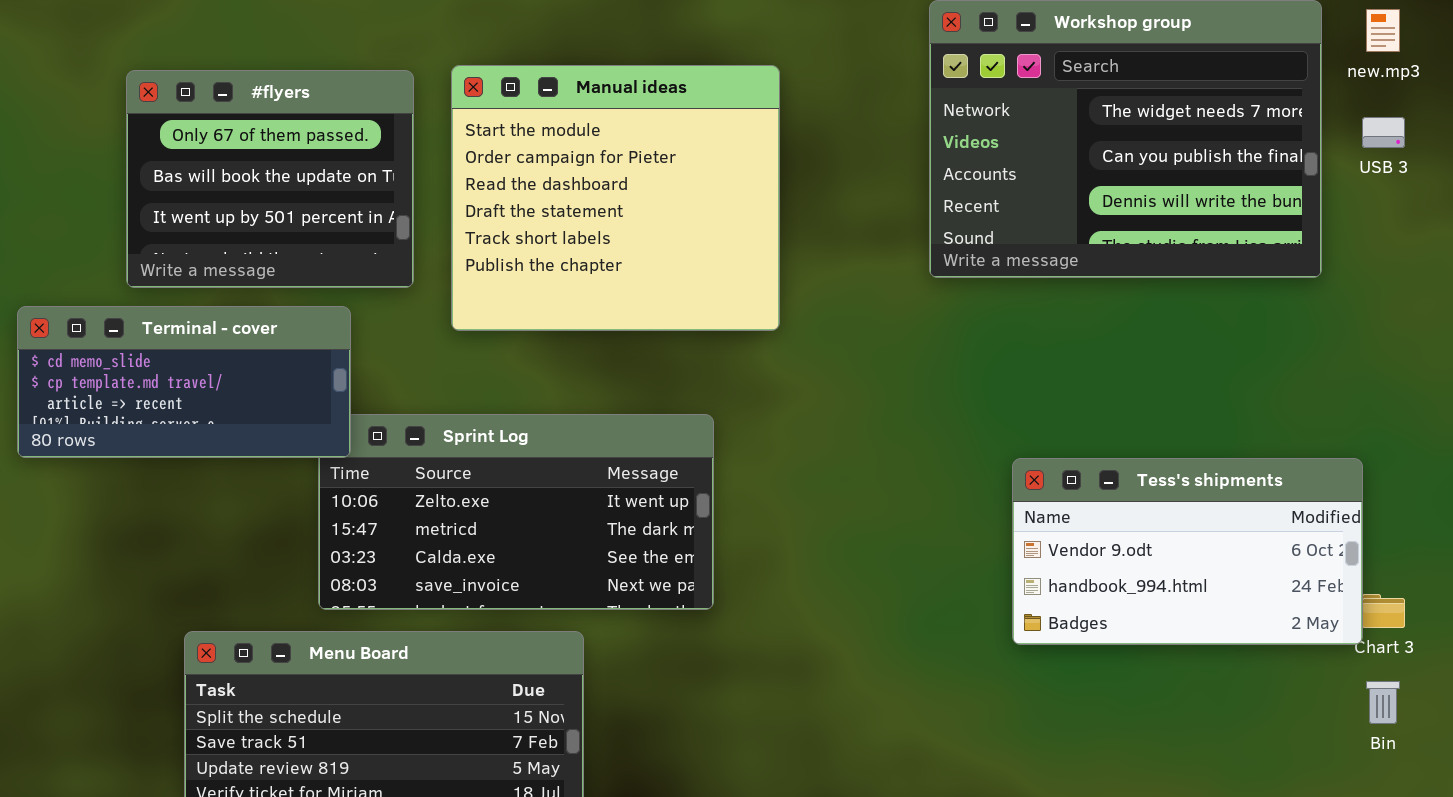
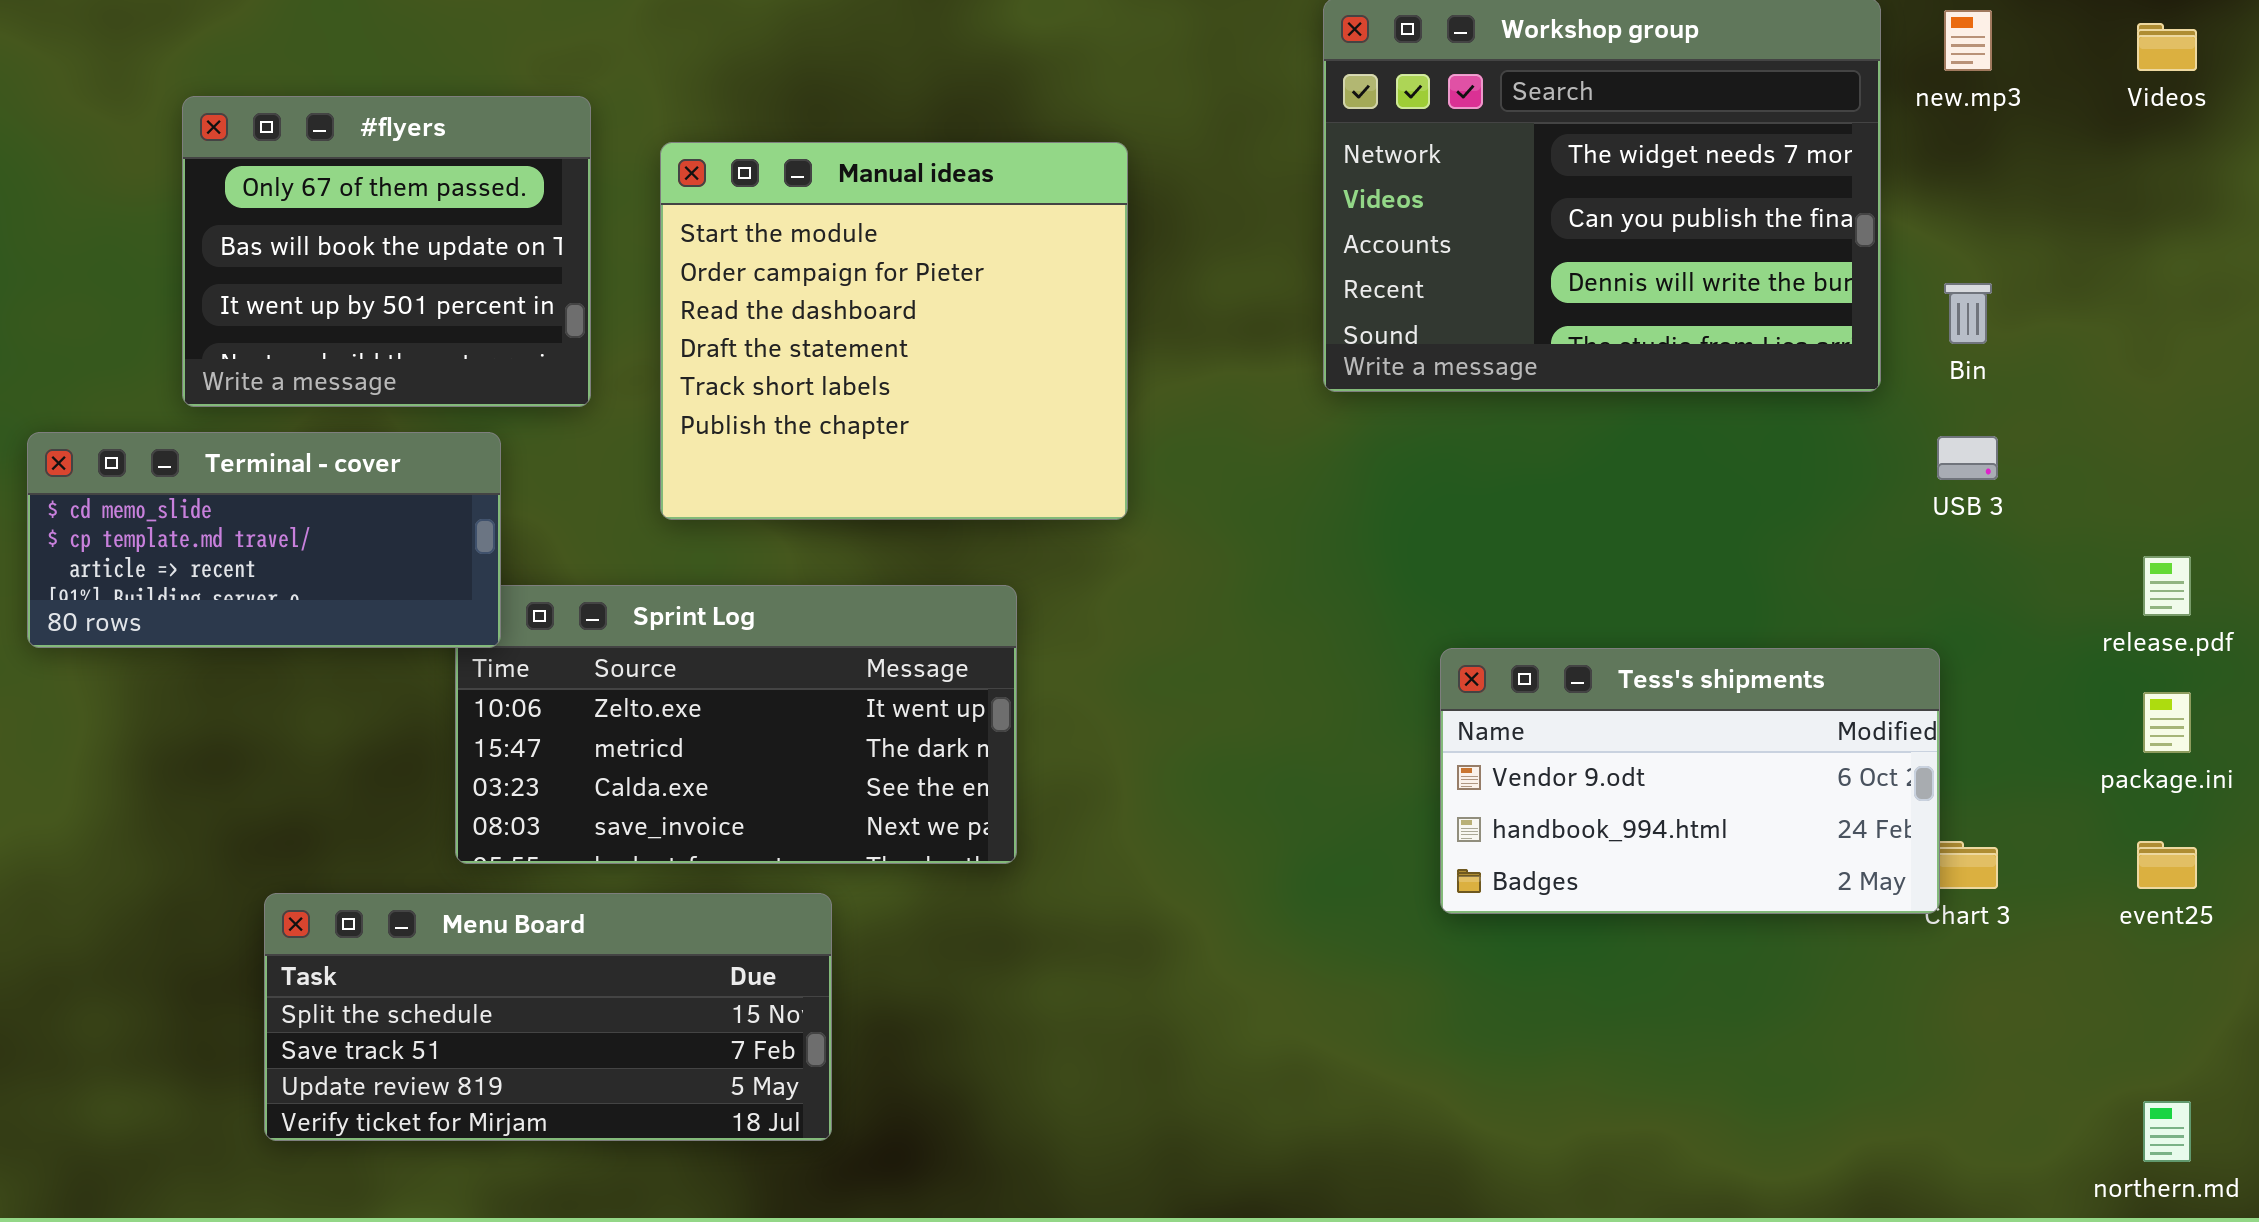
Manual ideas: [451,65,780,331] -> [660,142,1128,520], moved
USB 3: [1362,117,1405,148] -> [1937,436,1998,480], moved
Bin: [1366,681,1400,724] -> [1944,283,1992,344], moved

